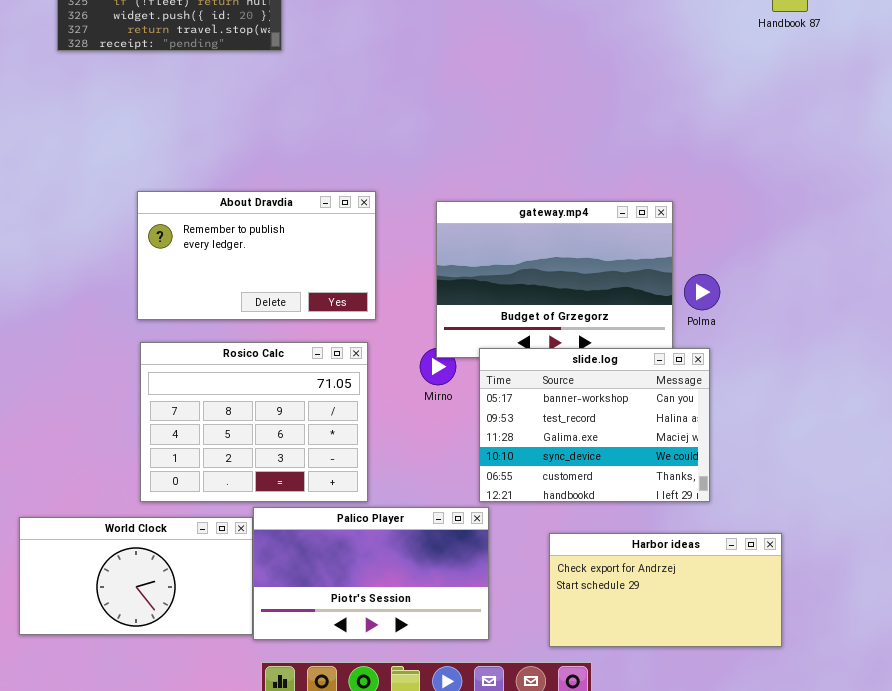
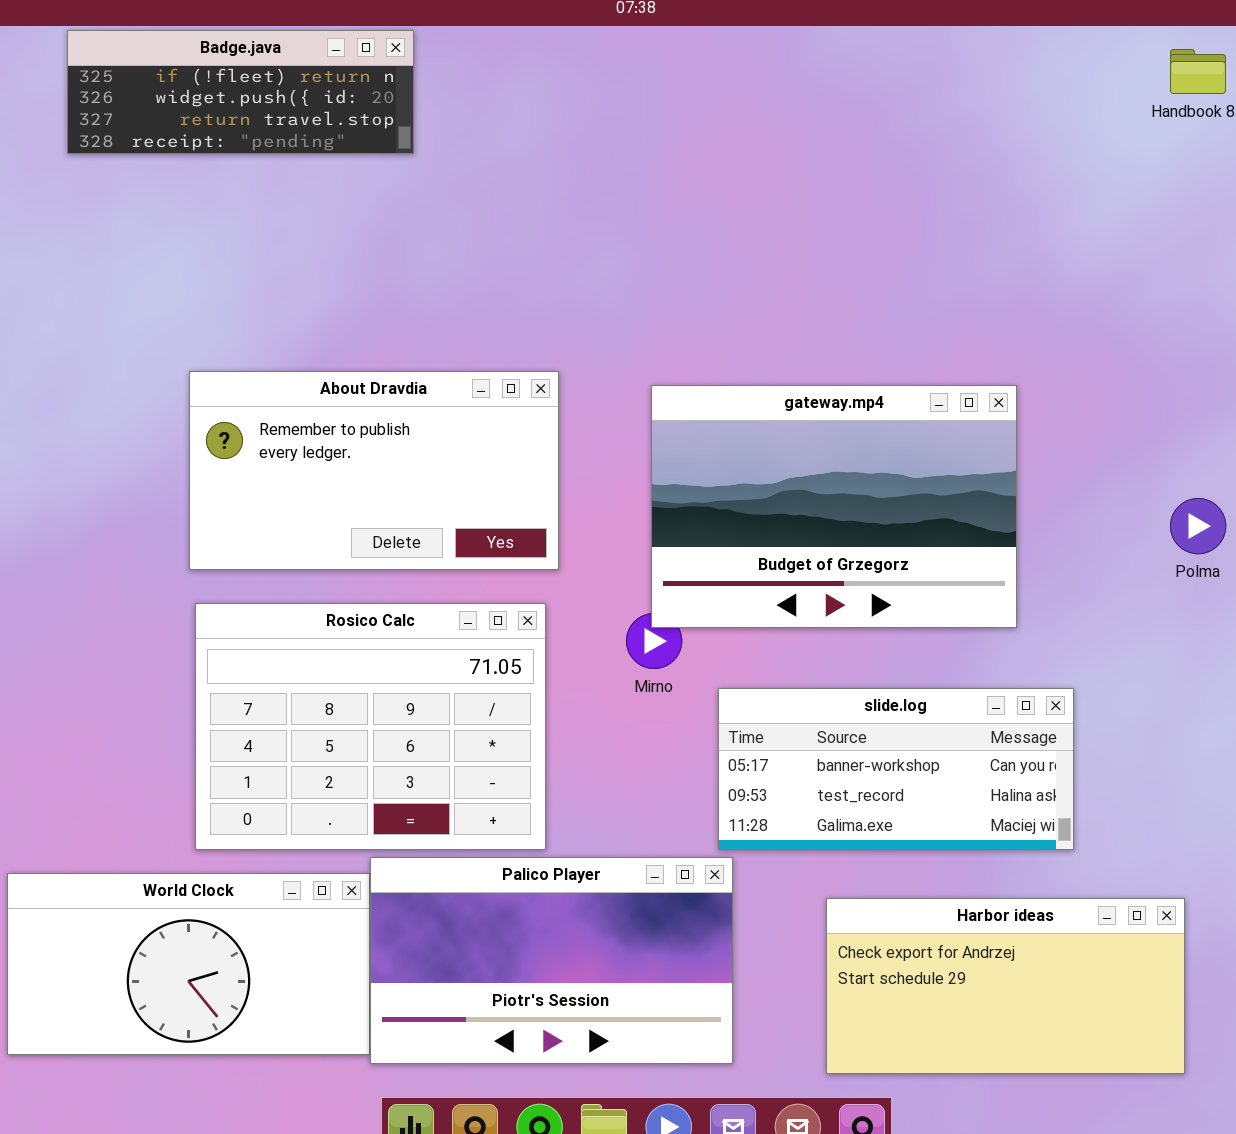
Polma: [684,274,720,310] -> [1170,498,1226,554], moved
slide.log: [479,348,710,502] -> [718,688,1074,850], resized

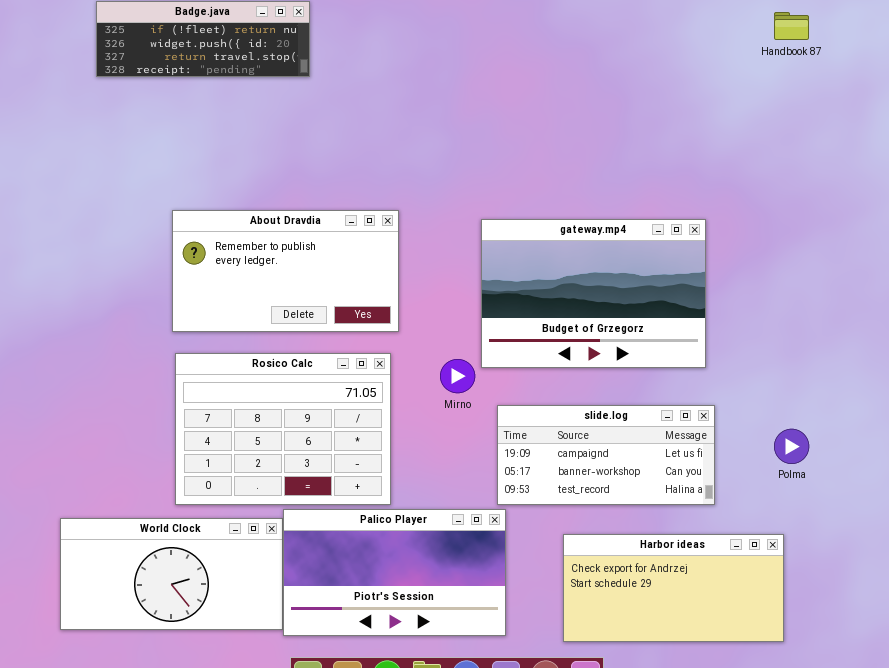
gateway.mp4: [651,385,1017,628] -> [481,219,706,368], moved
Polma: [1170,498,1226,554] -> [774,429,809,464], moved
slide.log: [718,688,1074,850] -> [497,405,715,505], scrolled up 1 row

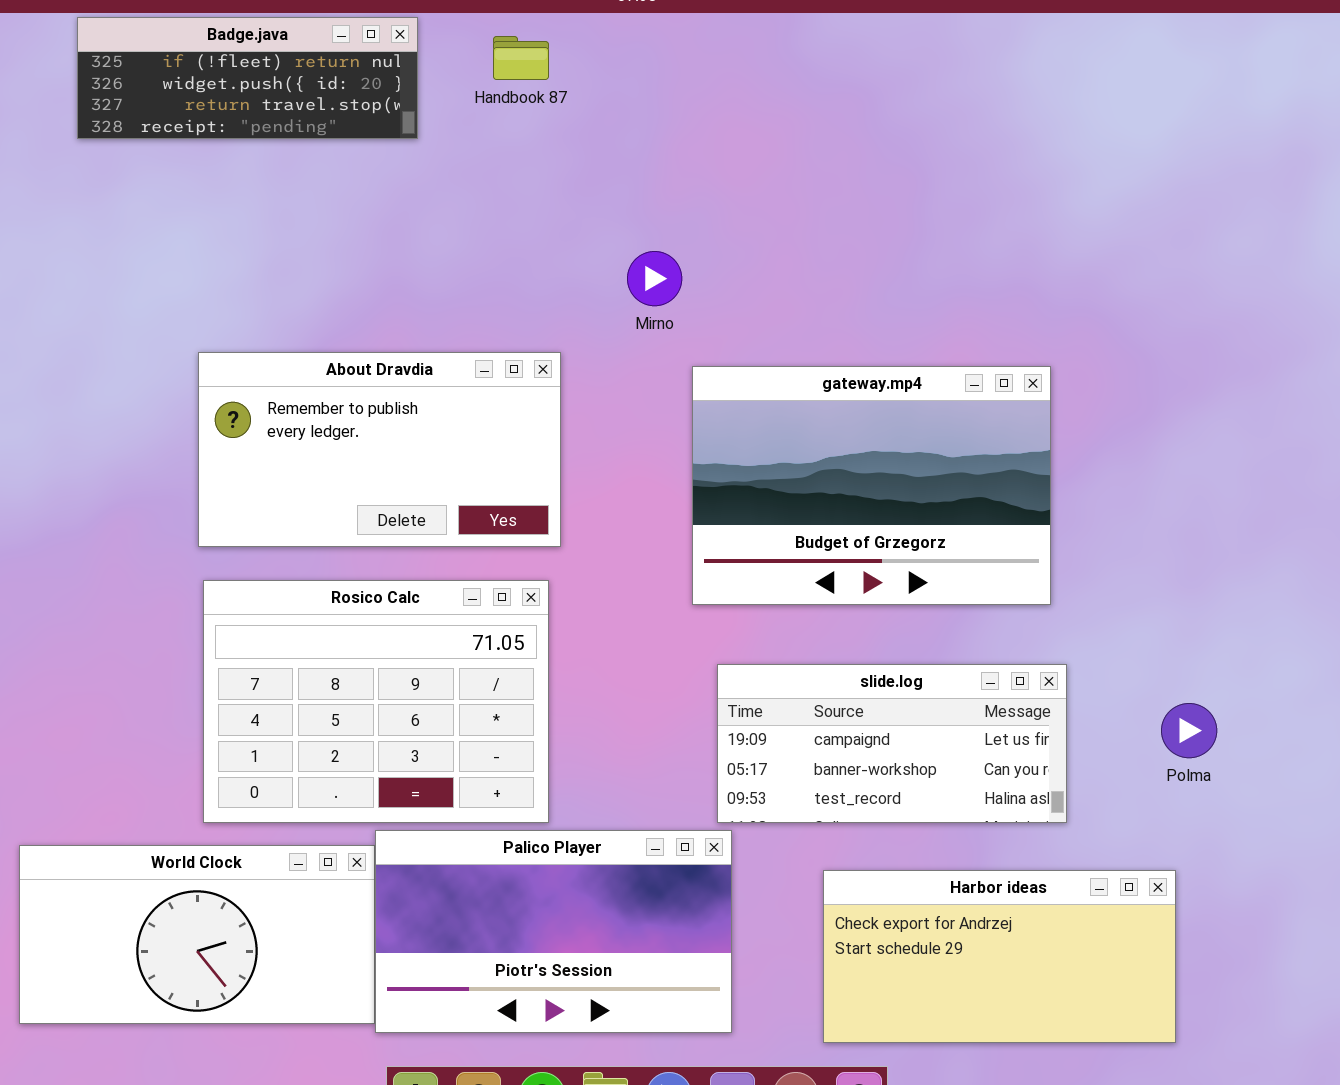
Handbook 87: [774,12,809,40] -> [493,36,549,80], moved
Mirno: [440,359,475,393] -> [627,251,682,306], moved

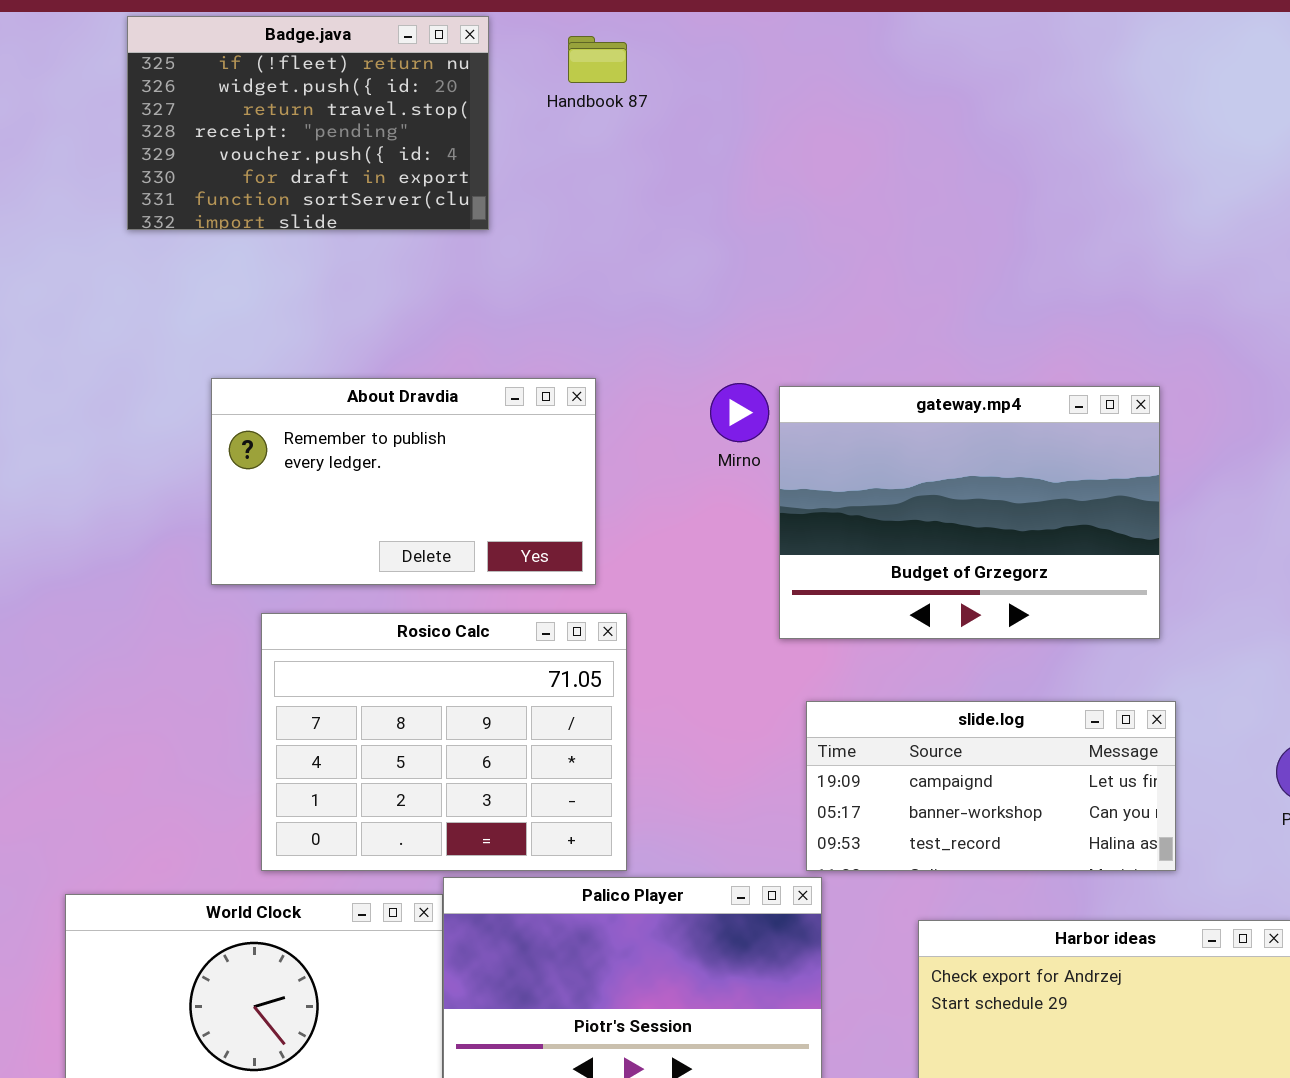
Badge.java: [77,17,418,139] -> [127,16,489,230], resized
Mirno: [627,251,682,306] -> [710,383,769,442], moved
About Dravdia: [198,352,561,547] -> [211,378,596,585], moved

